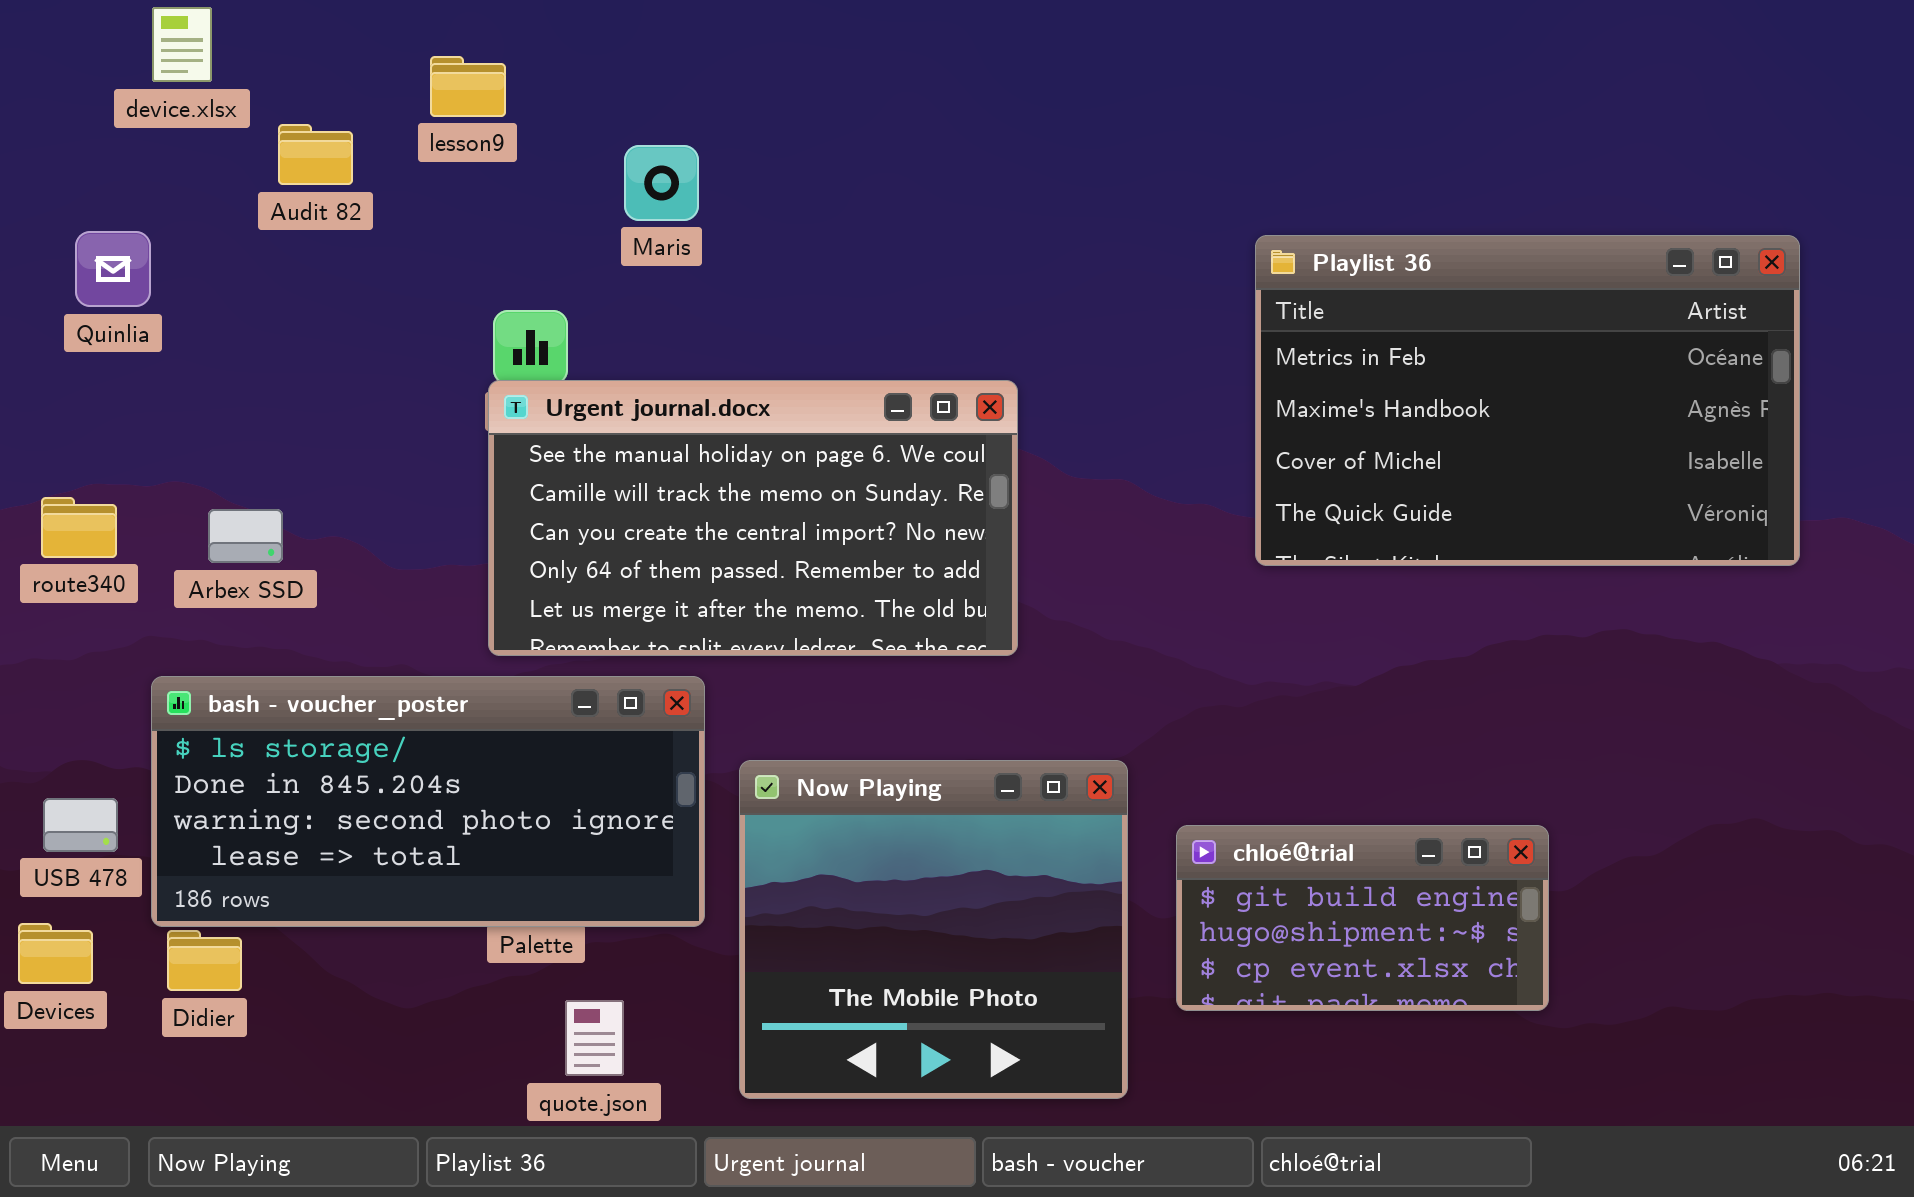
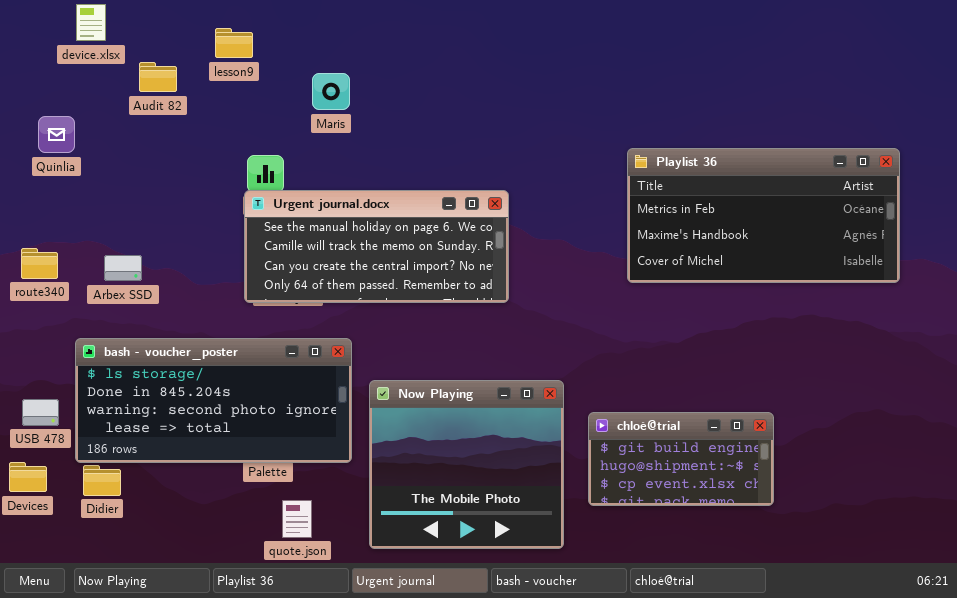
Playlist 36: [1255,235,1800,566] -> [627,148,900,283], resized
Urgent journal.docx: [488,380,1018,656] -> [244,190,509,303], resized

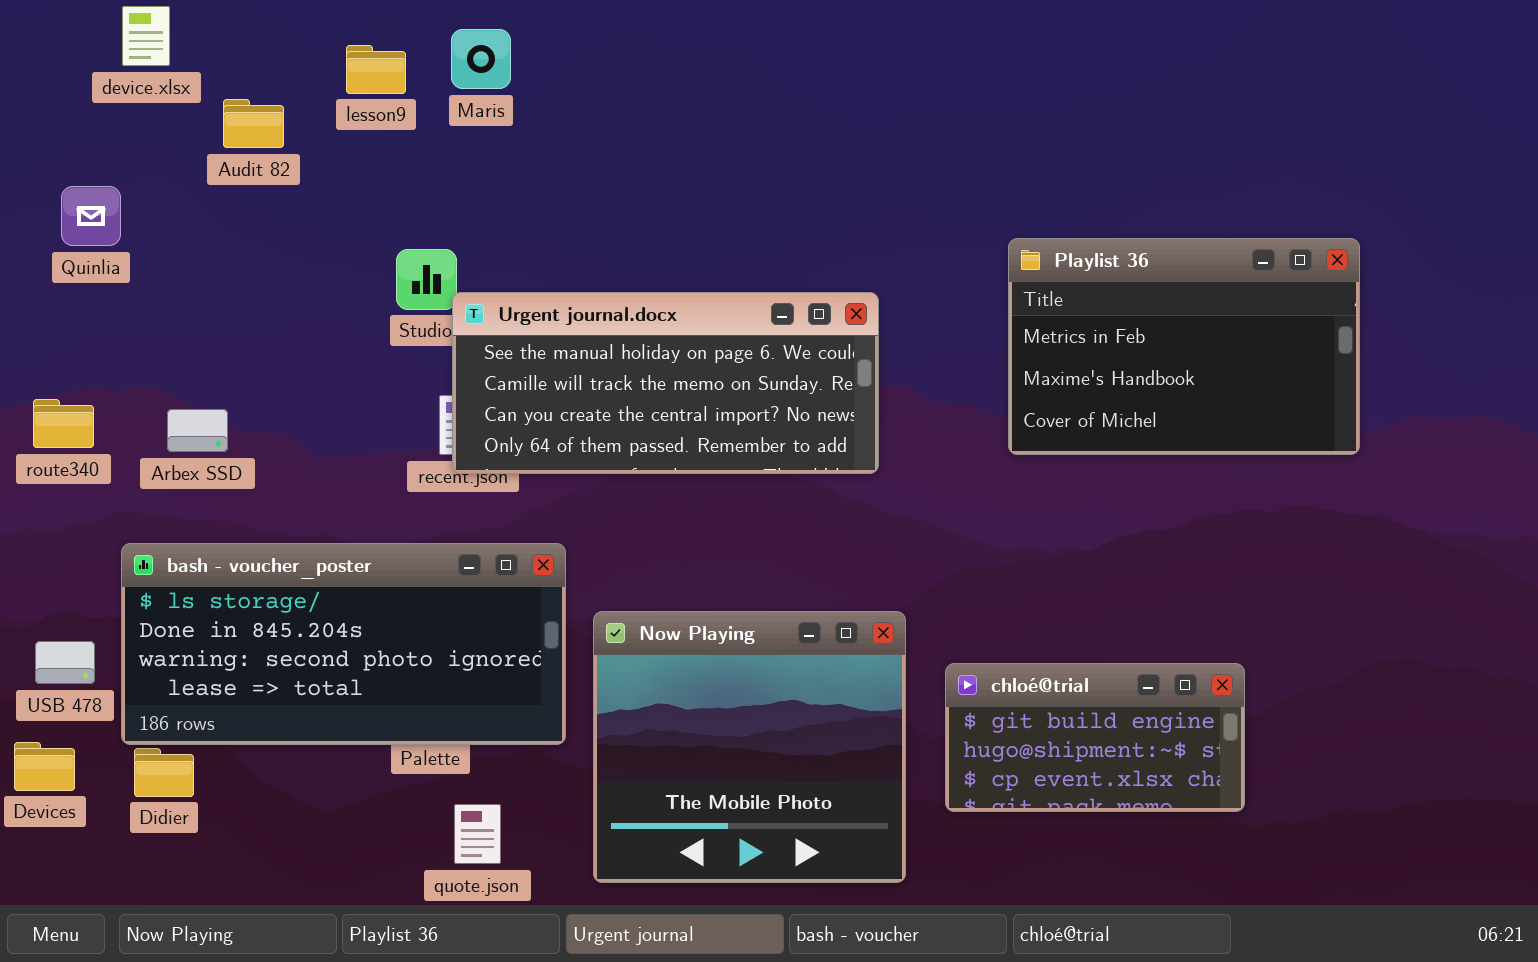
Maris: [312,73,350,110] -> [451,29,511,89], moved
Playlist 36: [627,148,900,283] -> [1008,238,1360,455], resized
Urgent journal.docx: [244,190,509,303] -> [452,292,879,474], moved

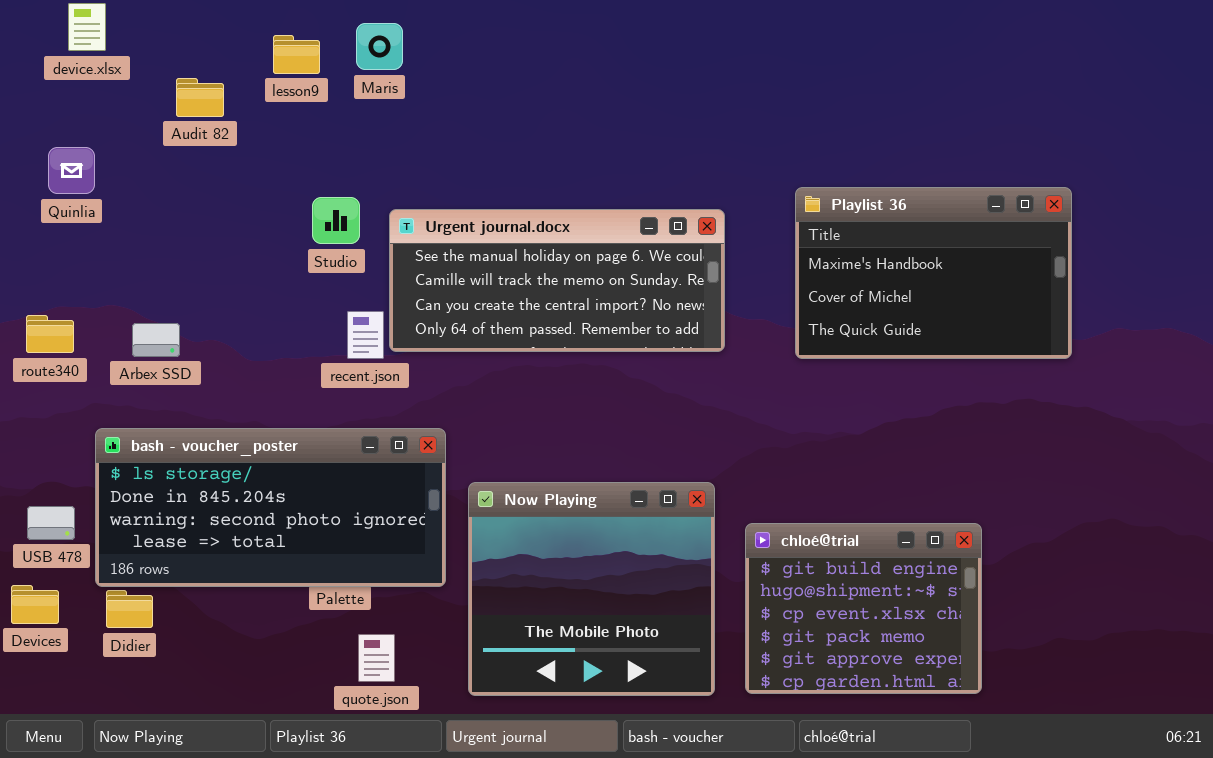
device.xlsx: [122,6,170,66] -> [68,3,106,51], moved
Playlist 36: [1008,238,1360,455] -> [795,187,1072,359], scrolled down 1 row
Urgent journal.docx: [452,292,879,474] -> [389,209,725,352], moved
chloé@trial: [945,663,1245,812] -> [745,523,982,694], resized

